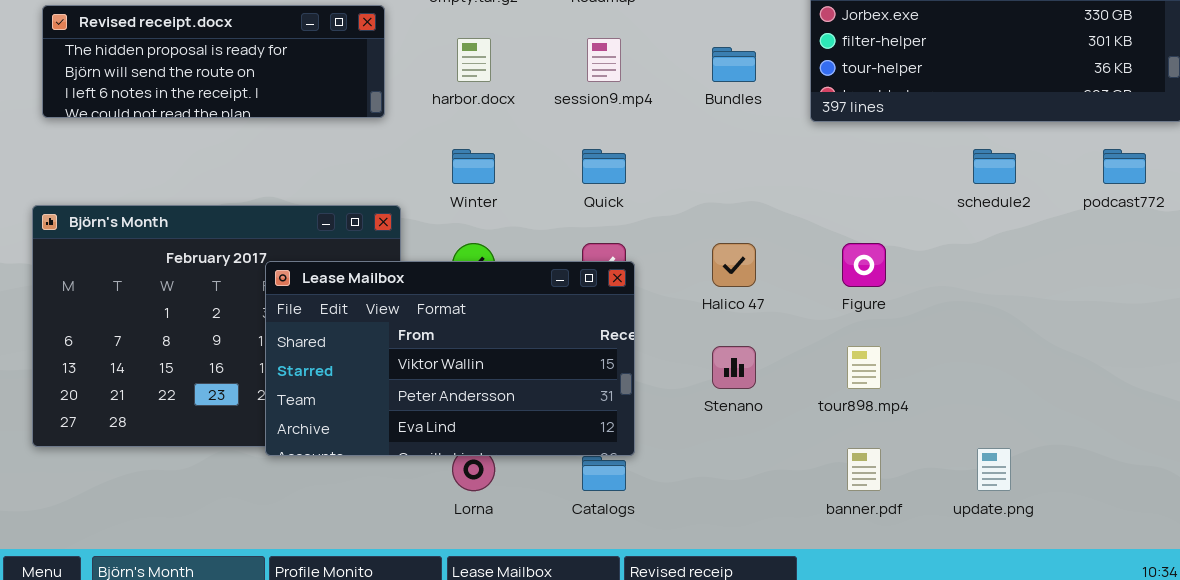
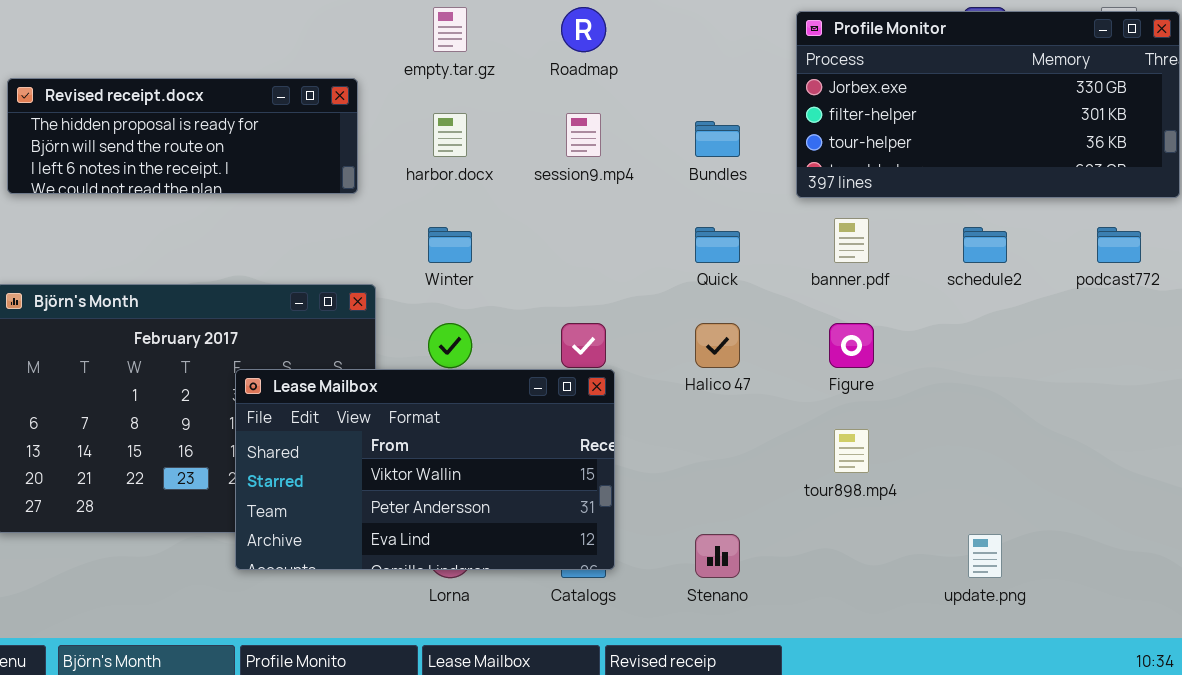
Quick: [582,149,626,184] -> [695,227,740,263], moved
Lease Mailbox: [265,261,635,456] -> [235,369,615,570], moved
Stenano: [712,346,756,389] -> [695,534,740,578], moved
banner.pdf: [847,448,881,491] -> [834,218,869,263], moved

